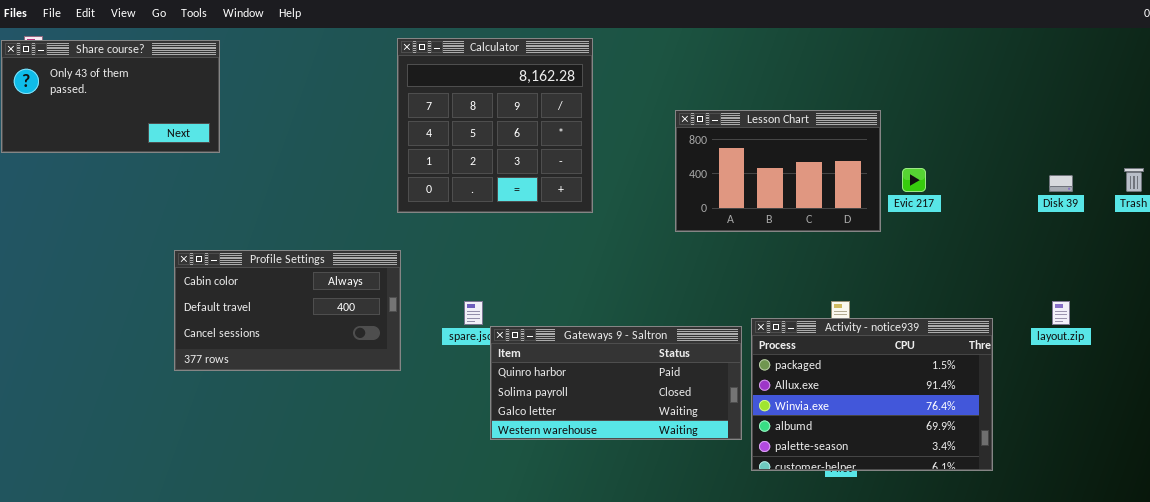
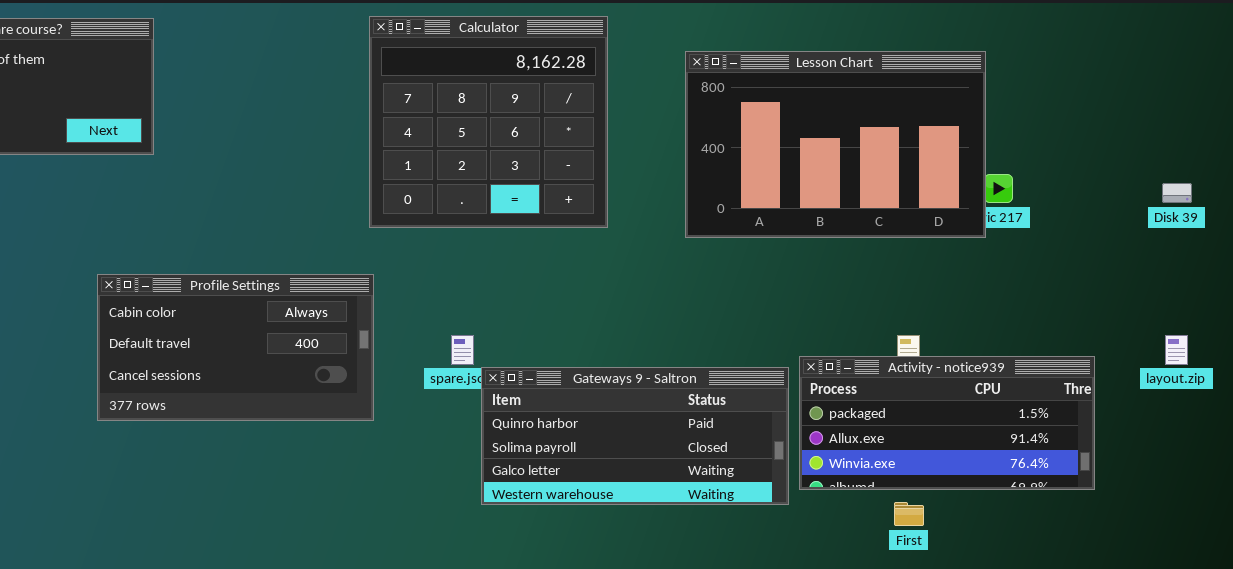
Lesson Chart: [675,110,881,232] -> [685,51,986,238], moved, resized
Activity - notice939: [751,318,993,471] -> [799,356,1095,490], resized

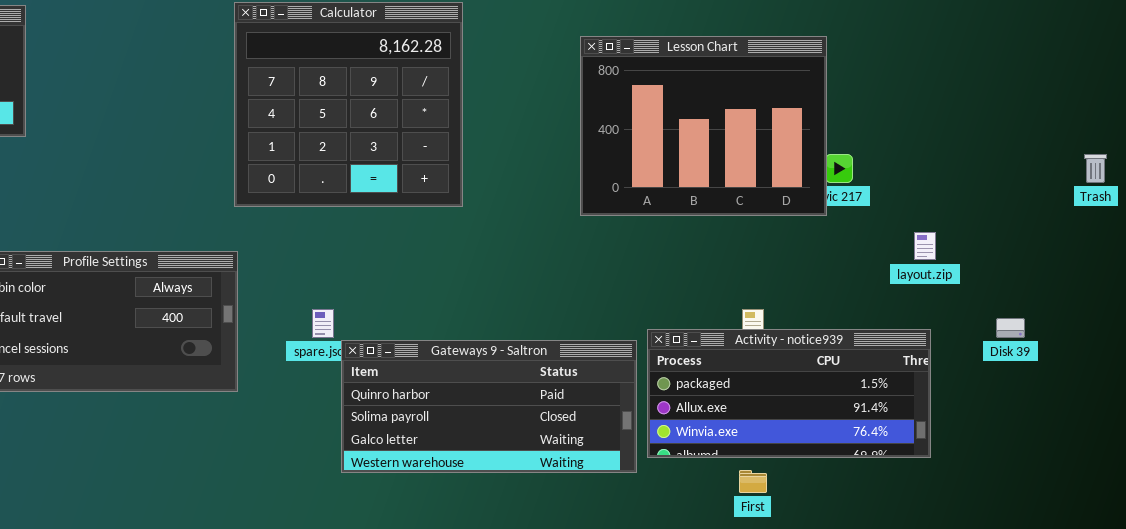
Lesson Chart: [685,51,986,238] -> [580,36,827,216], resized
Disk 39: [1162,183,1192,203] -> [996,318,1025,338], moved
layout.zip: [1165,335,1188,365] -> [914,232,936,260], moved

